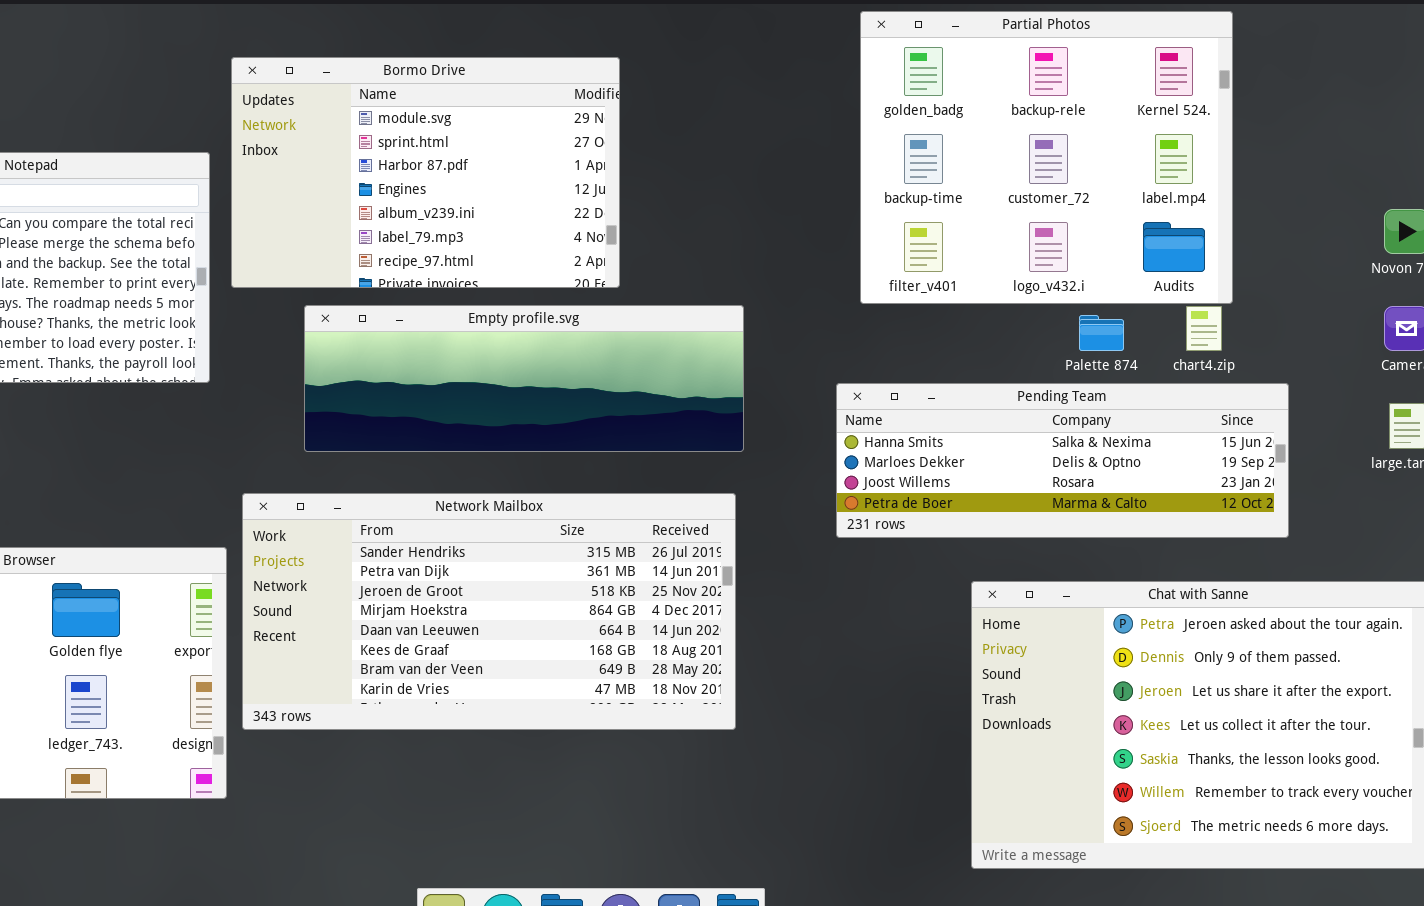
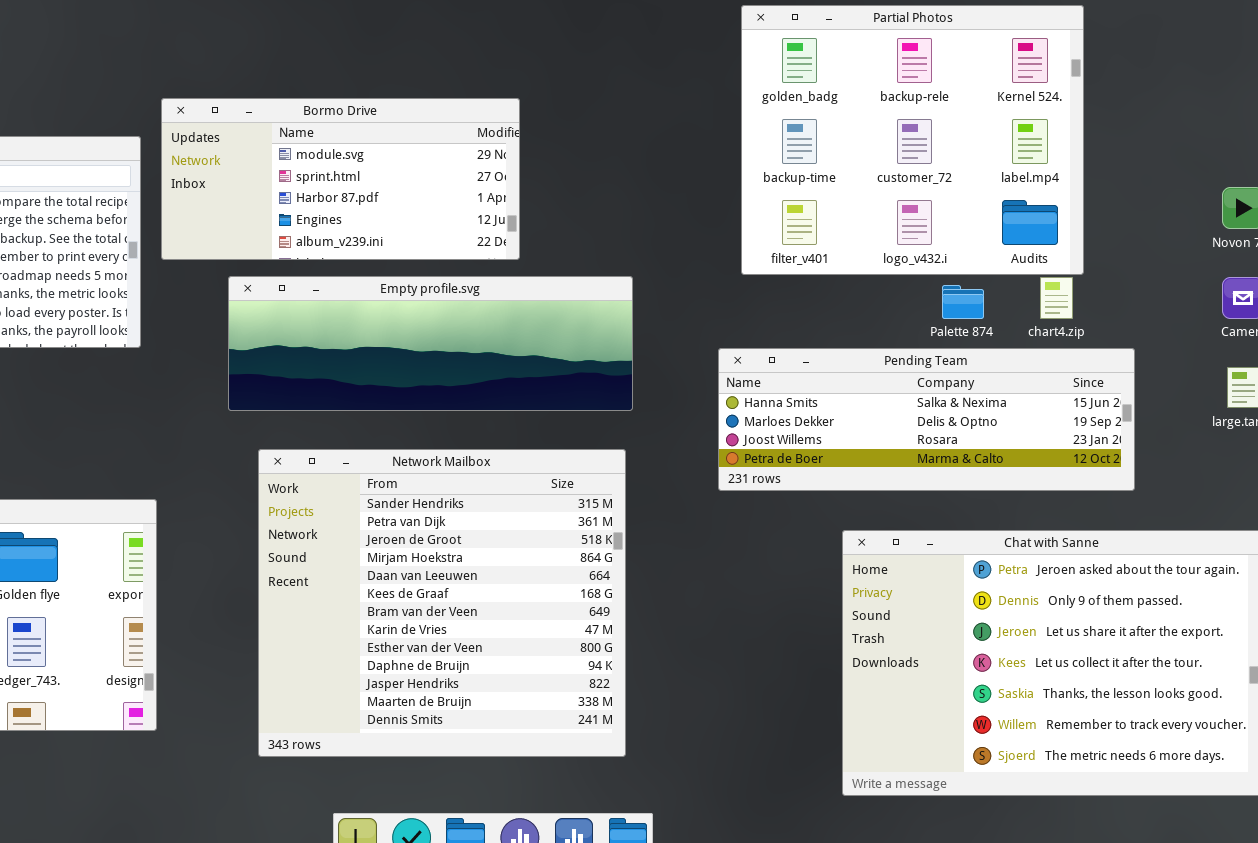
Bormo Drive: [231,57,620,288] -> [161,98,520,260], resized
Network Mailbox: [242,493,736,730] -> [258,449,626,757], resized

